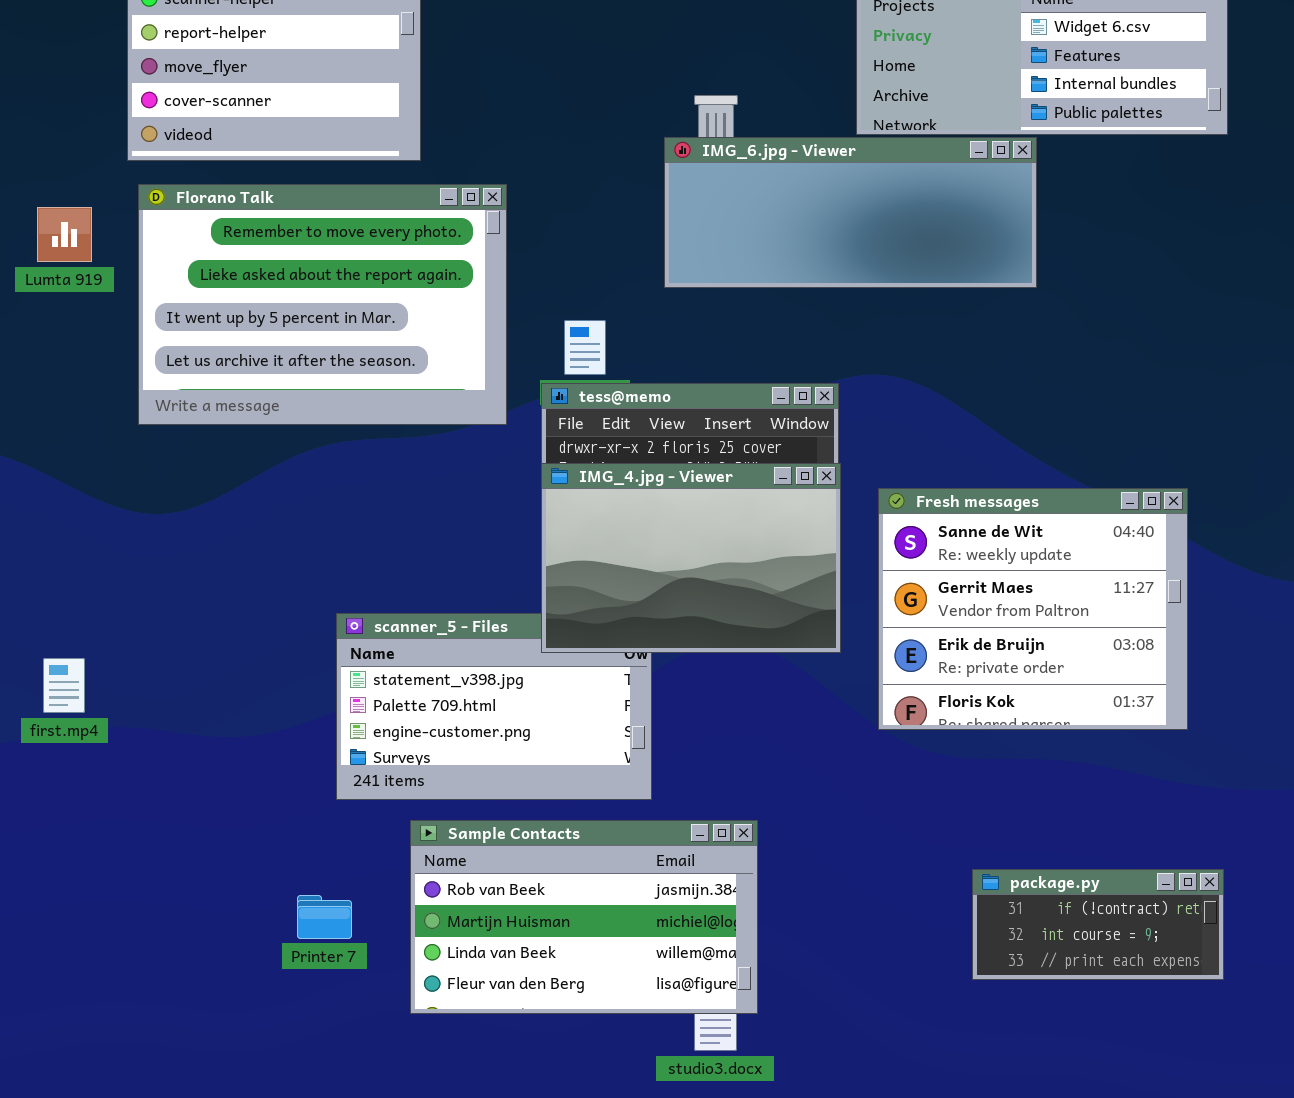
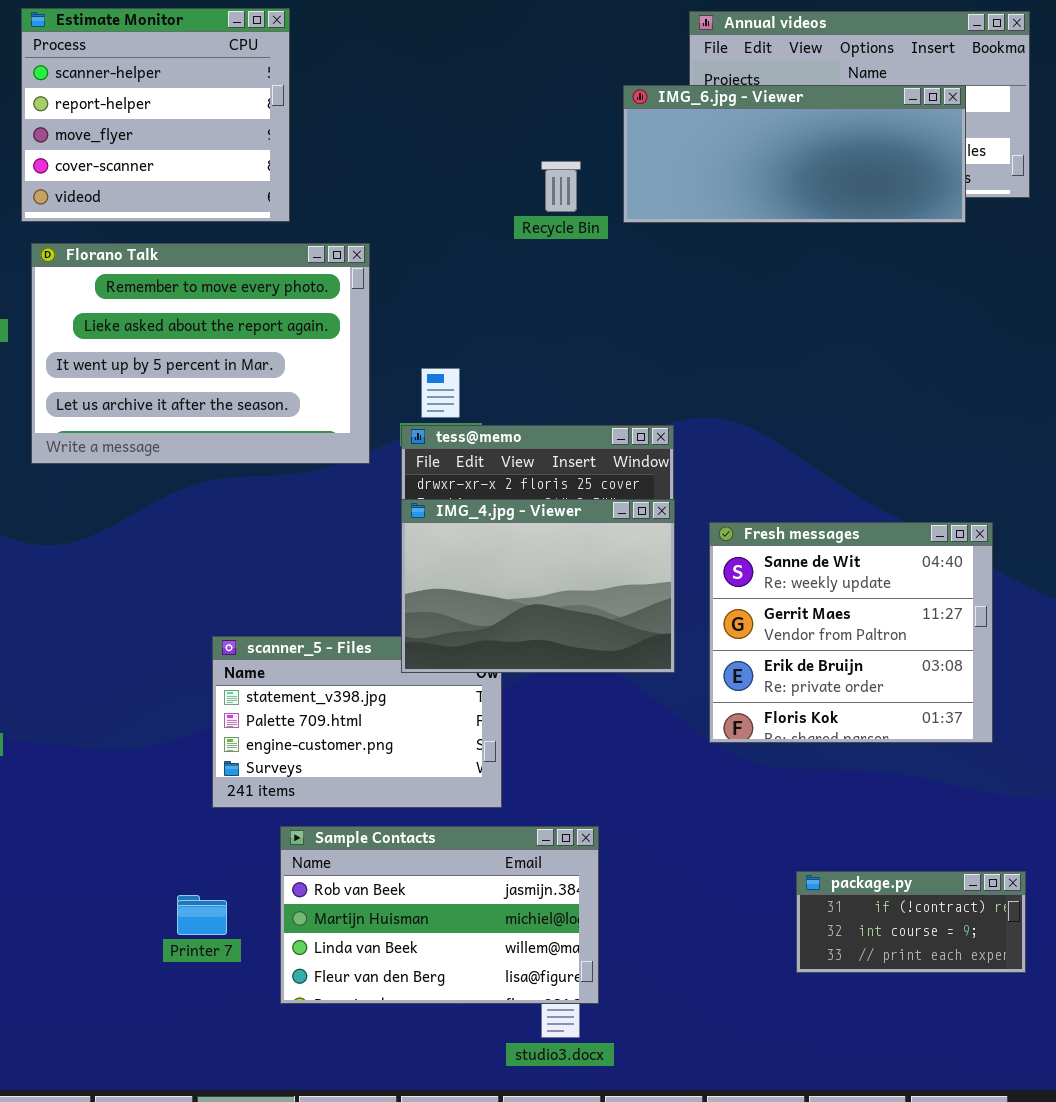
IMG_6.jpg - Viewer: [664,137,1037,288] -> [623,85,966,223], moved

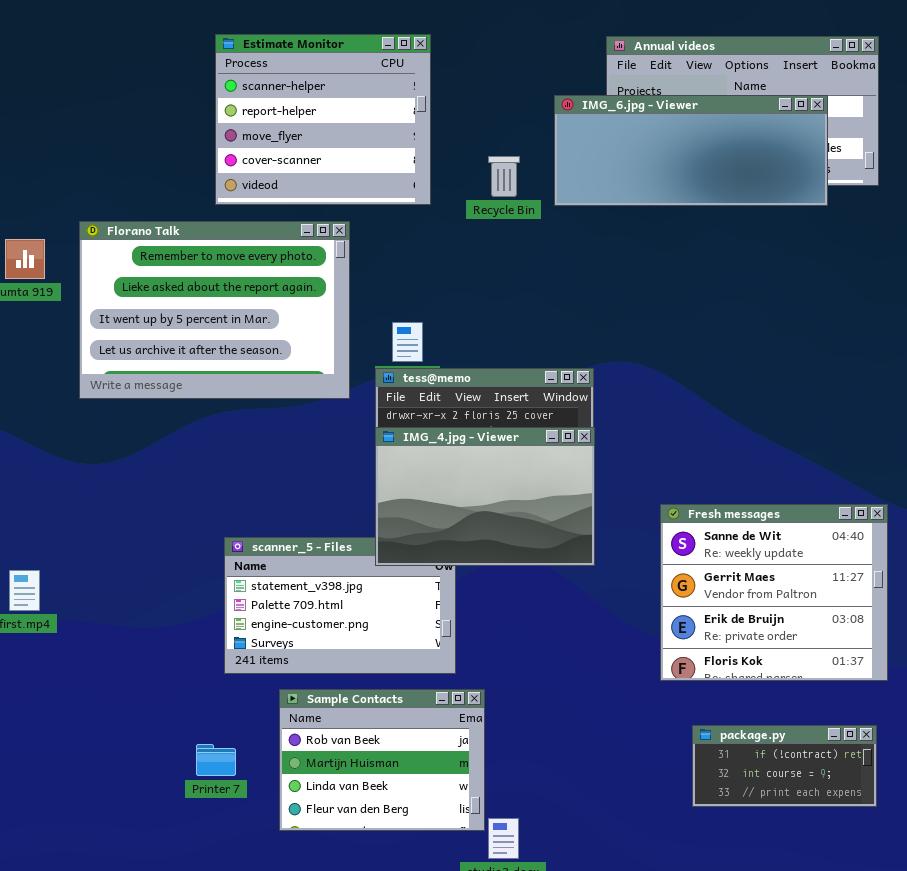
Estimate Monitor: [21,8,290,222] -> [215,34,431,205], moved
Fresh messages: [709,522,993,743] -> [660,504,888,681], moved
Sample Contacts: [280,826,599,1004] -> [279,689,485,831], resized

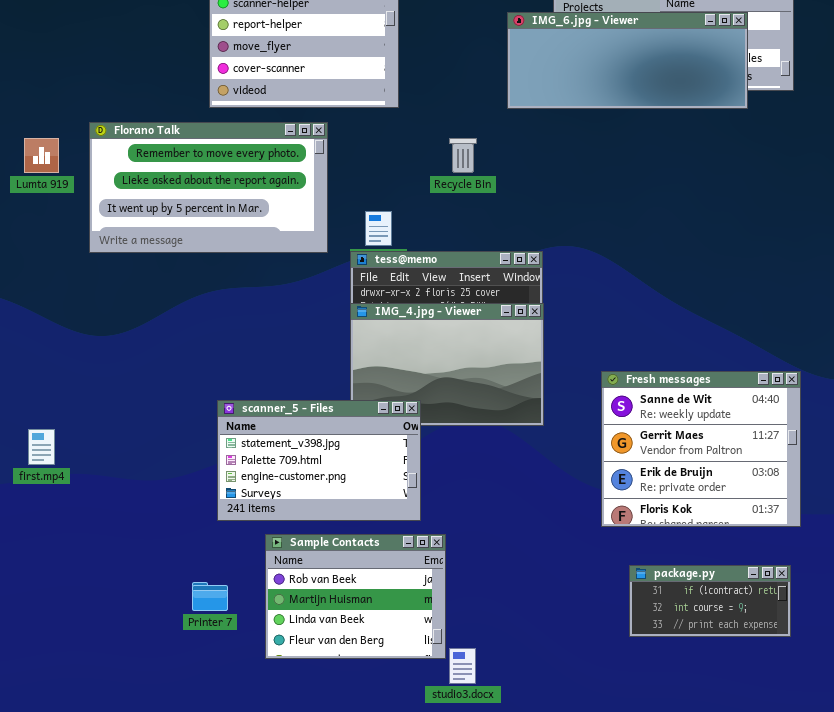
Recycle Bin: [488,156,520,197] -> [449,138,477,173], moved
Florano Talk: [79,221,350,399] -> [89,122,328,253], resized
scanner_5 - Files: [224,537,456,674] -> [217,400,421,521], raised

